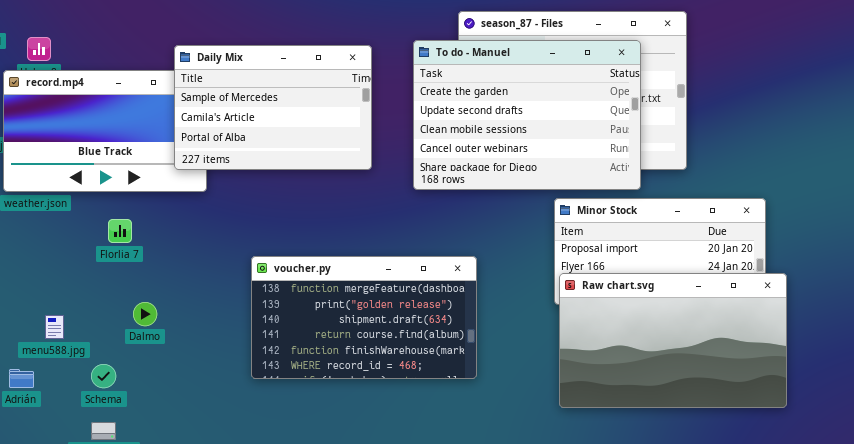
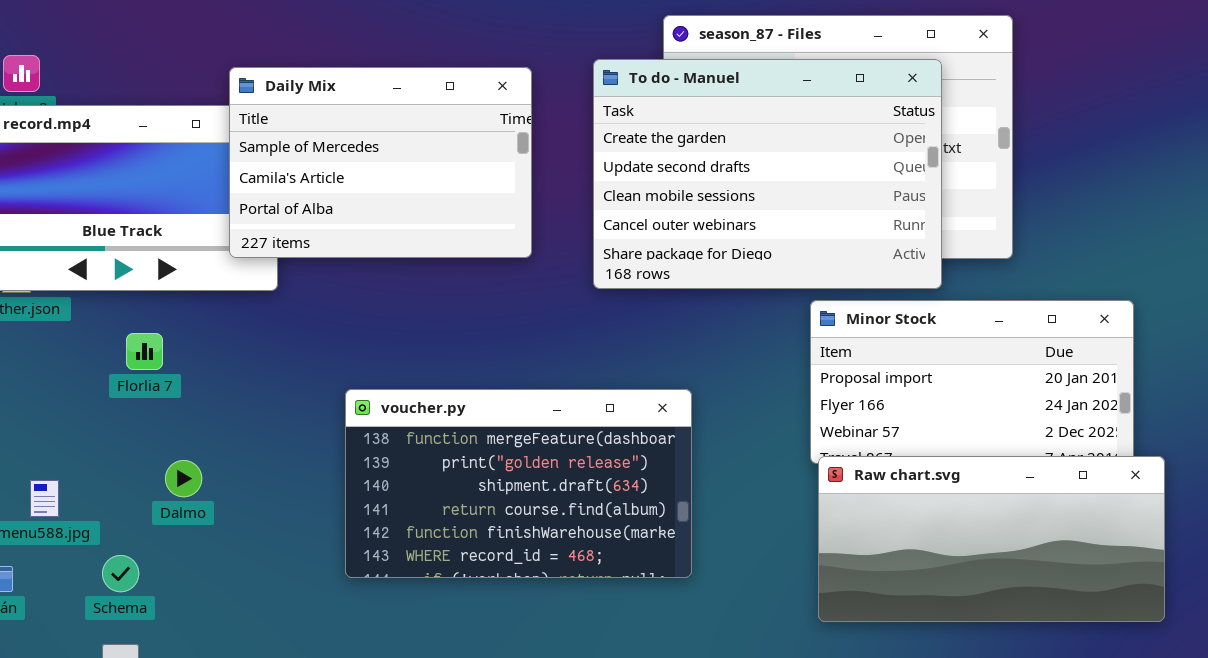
Raw chart.svg: [559,273,787,408] -> [818,456,1165,622], resized

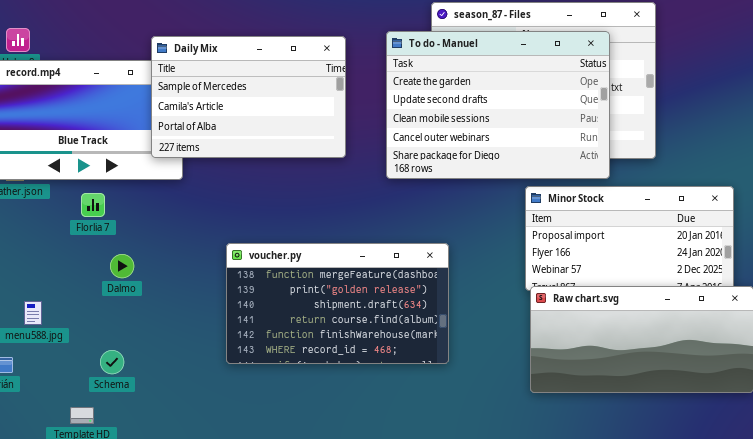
Florlia 7: [126,333,163,370] -> [81,193,105,217], moved
Dalmo: [165,460,202,497] -> [110,254,134,278], moved
Schema: [102,555,139,592] -> [100,350,124,374], moved

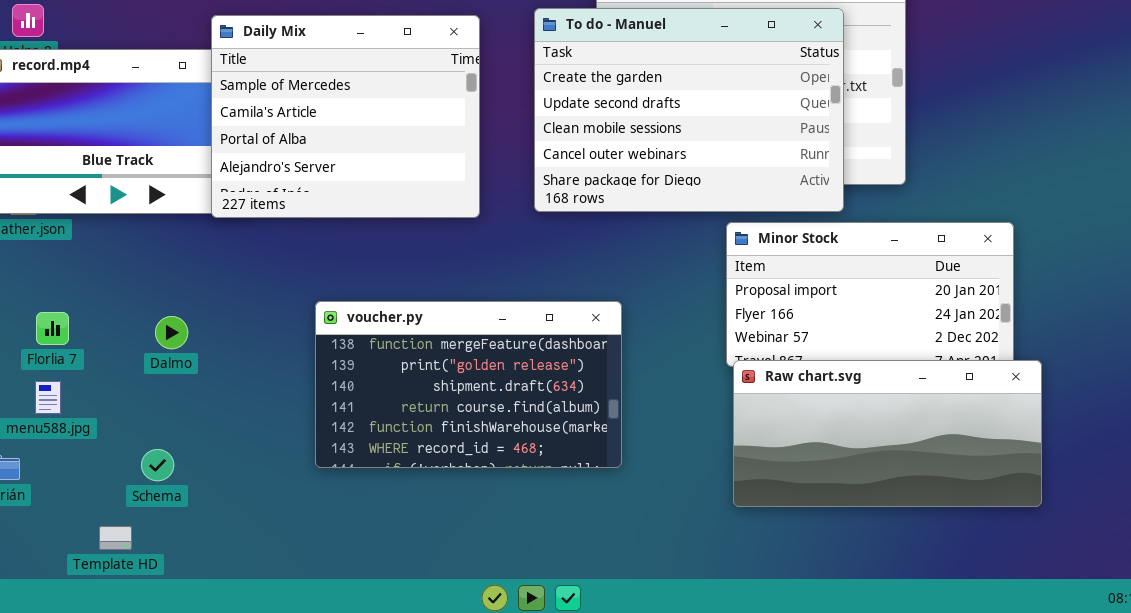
Daily Mix: [151,36,346,158] -> [211,15,480,218], resized
Florlia 7: [81,193,105,217] -> [36,312,69,345], moved

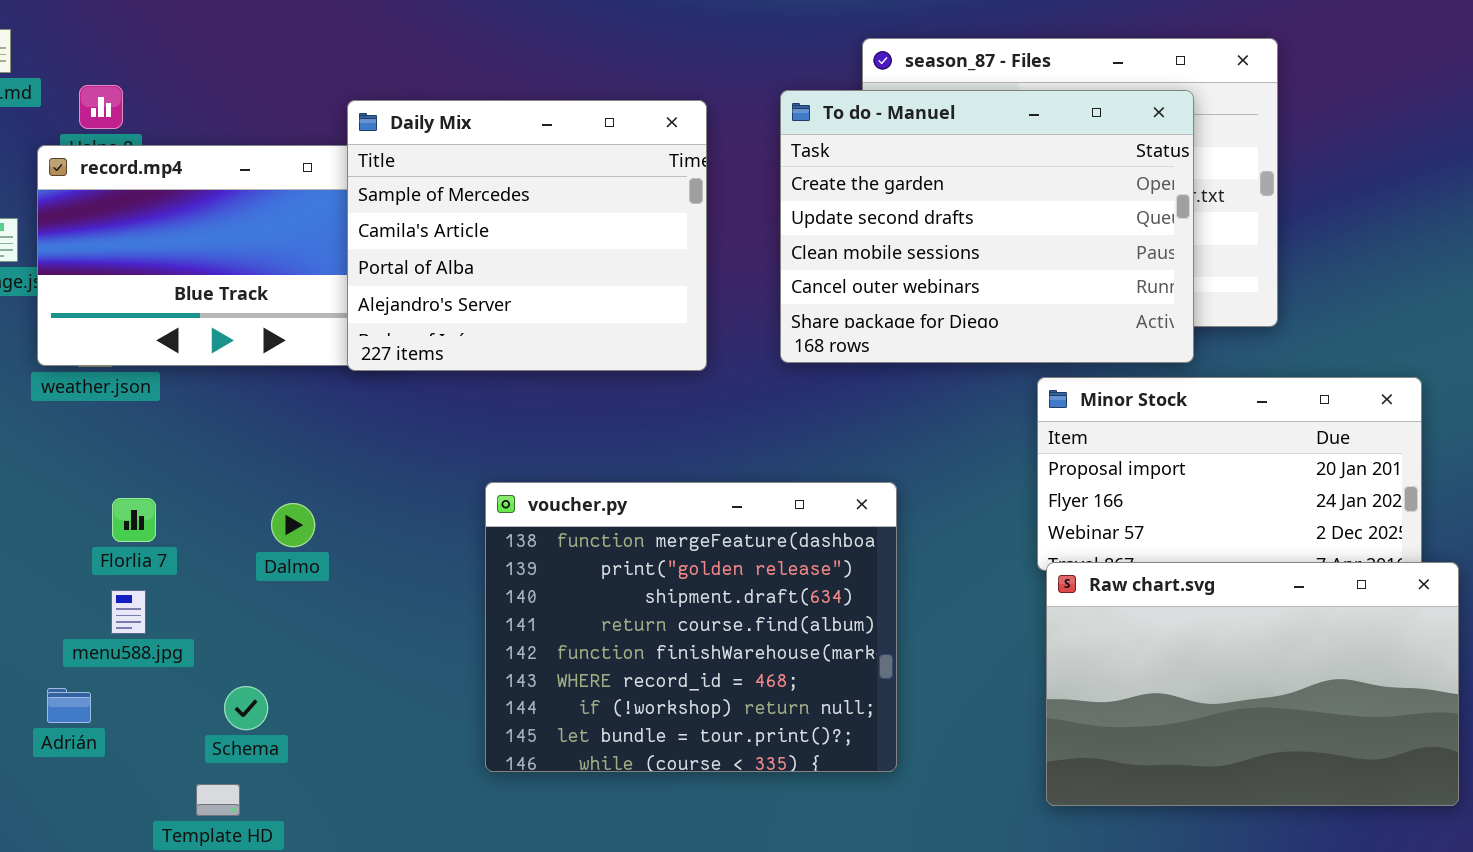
voucher.py: [315,301,622,468] -> [485,482,897,772], resized
Raw chart.svg: [733,360,1042,507] -> [1046,562,1459,806], resized
Schema: [141,449,174,481] -> [224,686,268,730], moved

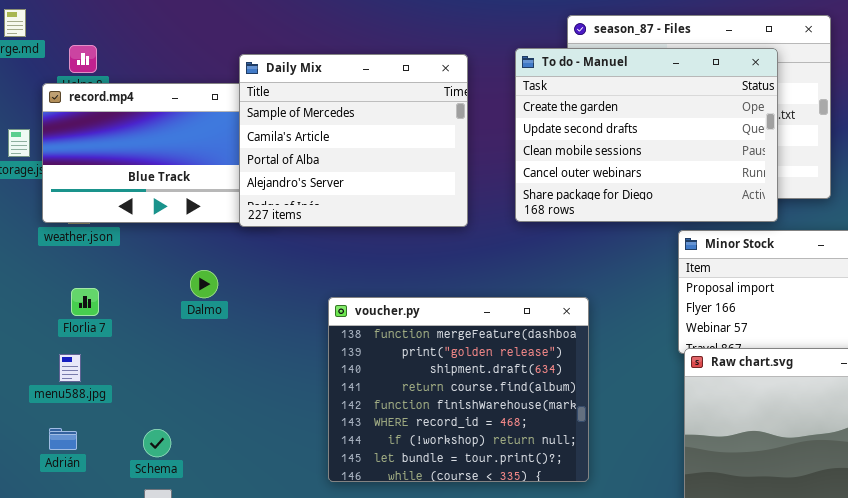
Florlia 7: [112,498,156,542] -> [71,288,99,316], moved
Dalmo: [271,503,315,547] -> [190,270,218,298], moved
menu588.jpg: [111,590,146,634] -> [59,354,81,382], moved
Schema: [224,686,268,730] -> [143,429,171,457], moved

